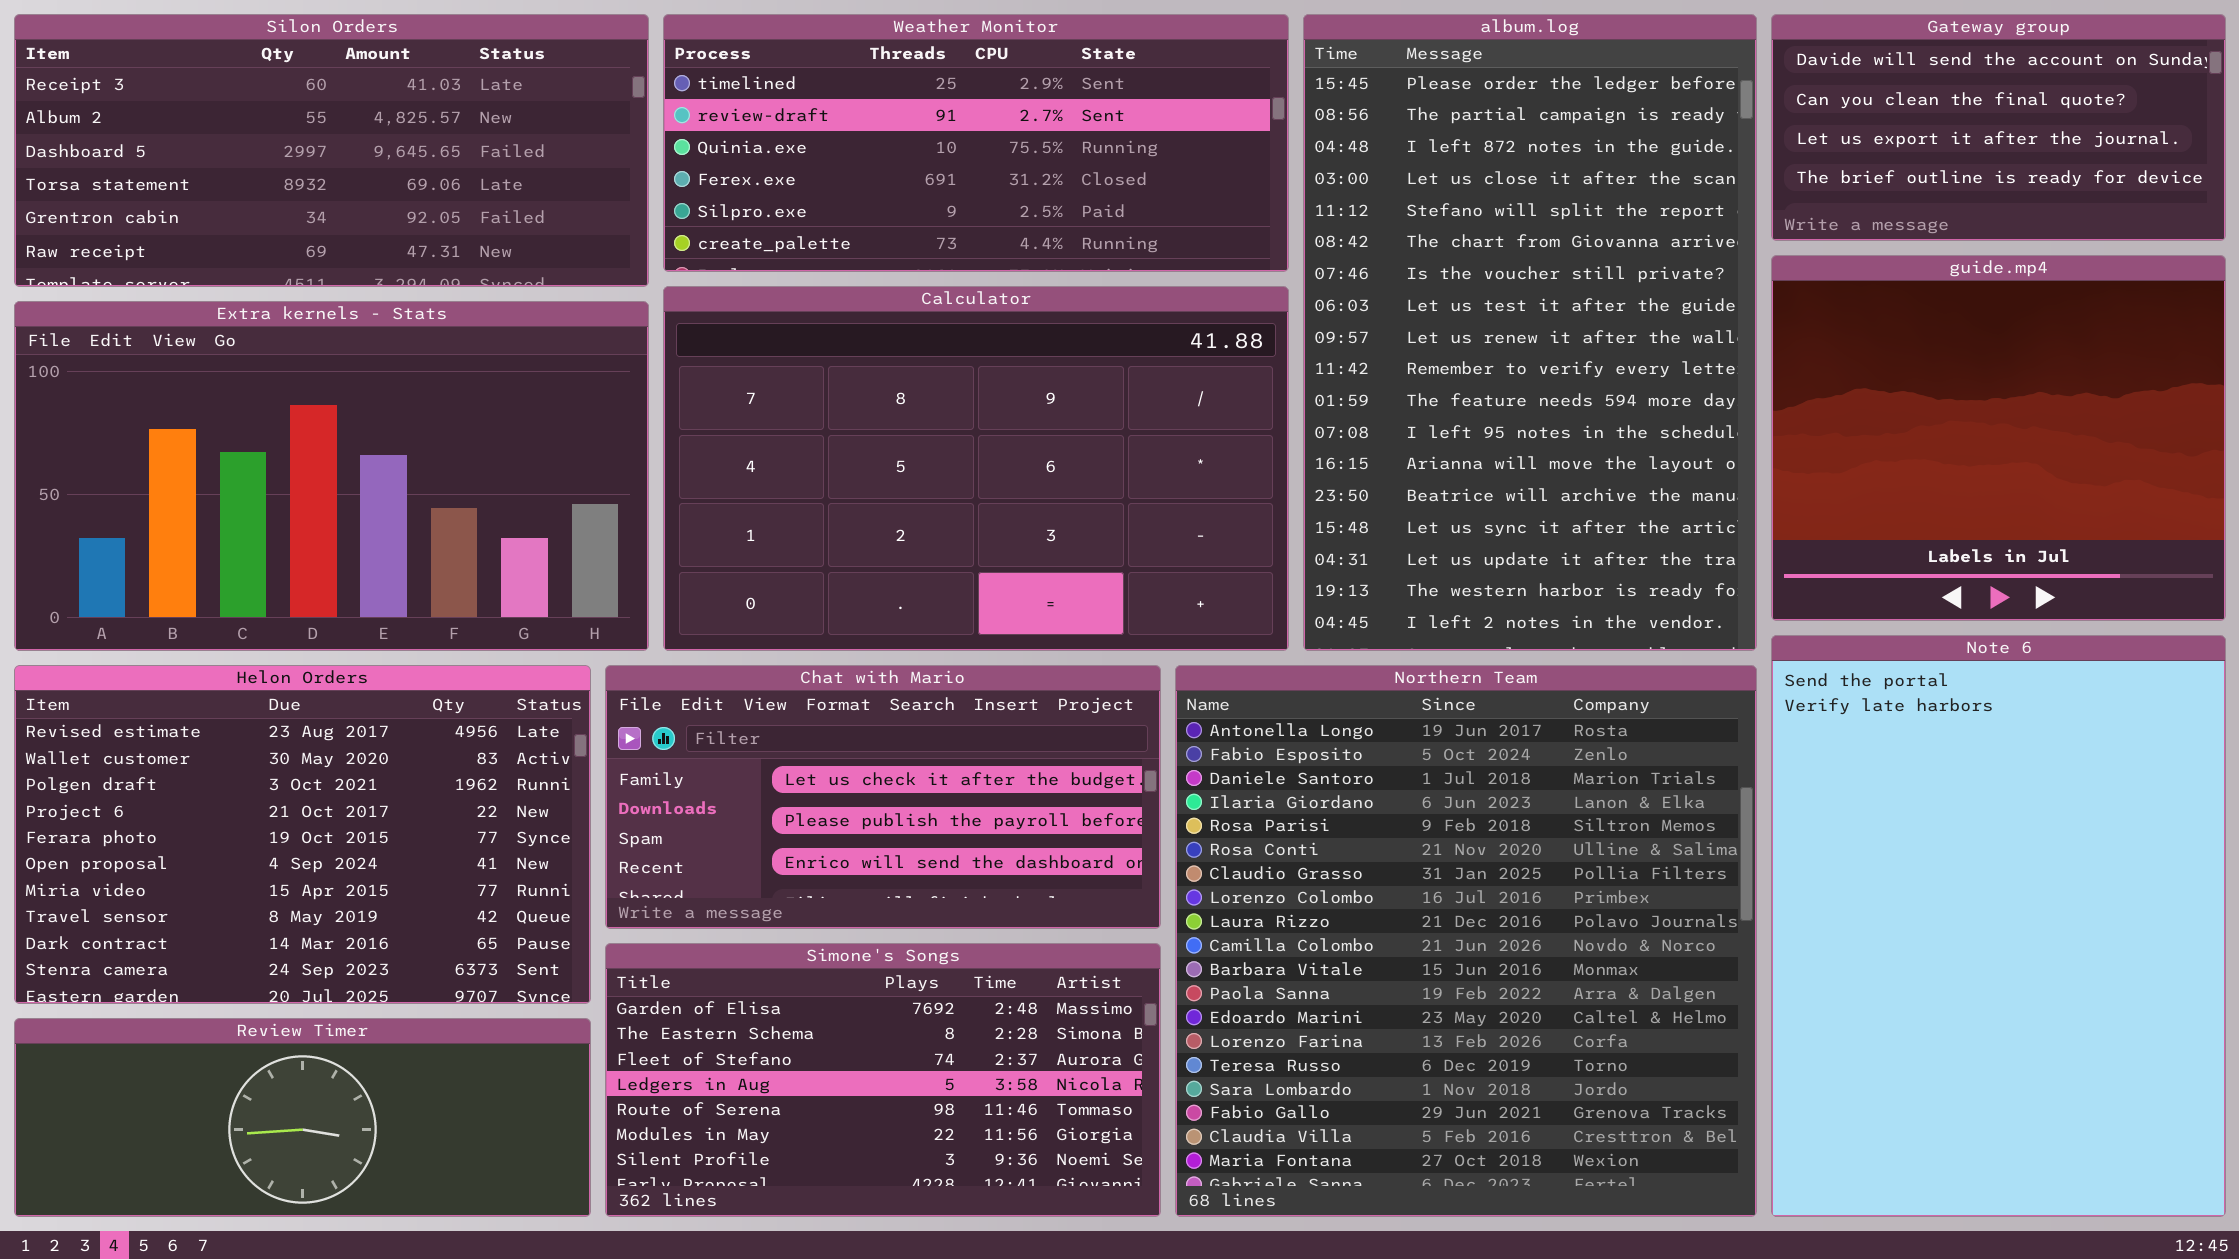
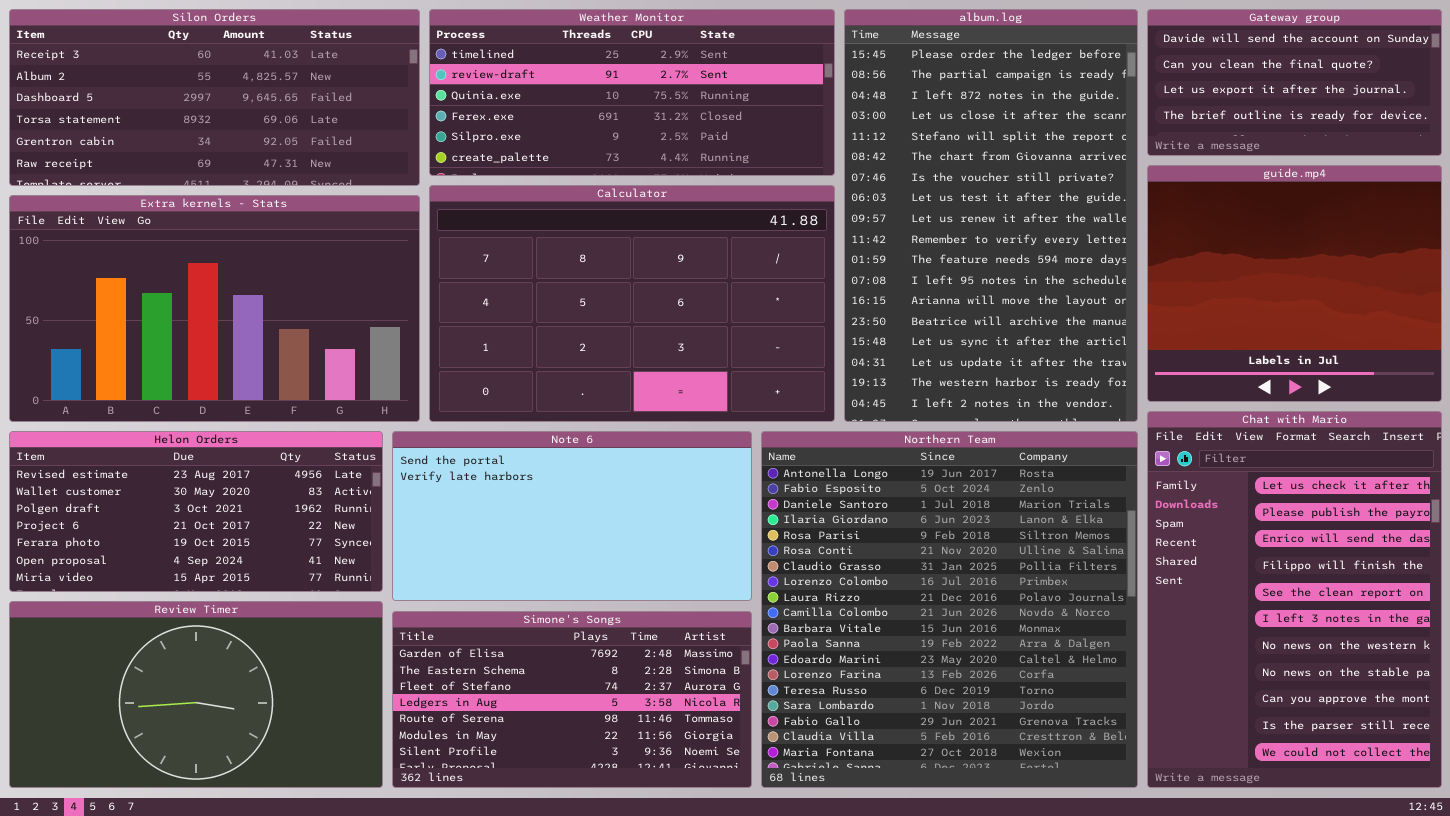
Note 6: [1771,635,2226,1217] -> [392,431,752,601], moved, resized
Helon Orders: [14,665,591,1004] -> [9,431,383,592], resized
Chat with Mario: [605,665,1161,929] -> [1147,411,1442,788], moved, resized
Review Timer: [14,1018,591,1217] -> [9,601,383,788], resized

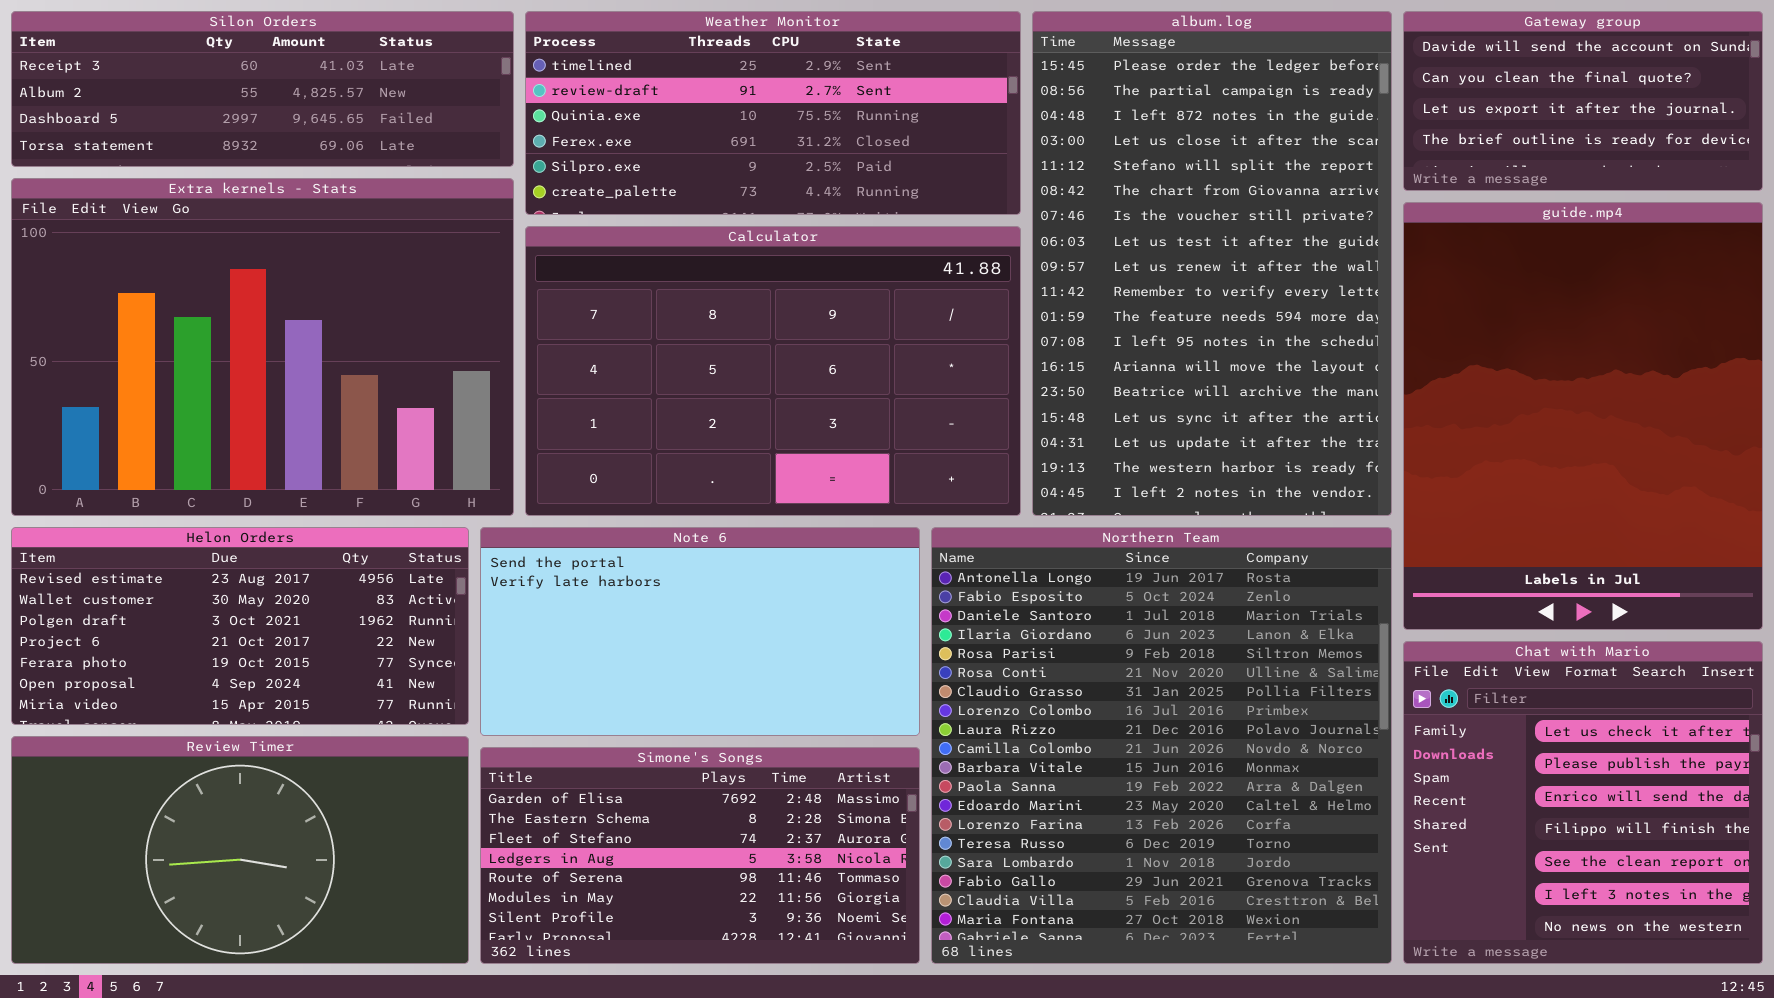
Silon Orders: [9,9,420,186] -> [11,11,514,167], resized
guide.mp4: [1147,165,1442,402] -> [1403,202,1763,630], resized
Extra kernels - Stats: [9,195,420,422] -> [11,178,514,516], resized
Chat with Mario: [1147,411,1442,788] -> [1403,641,1763,964], resized

